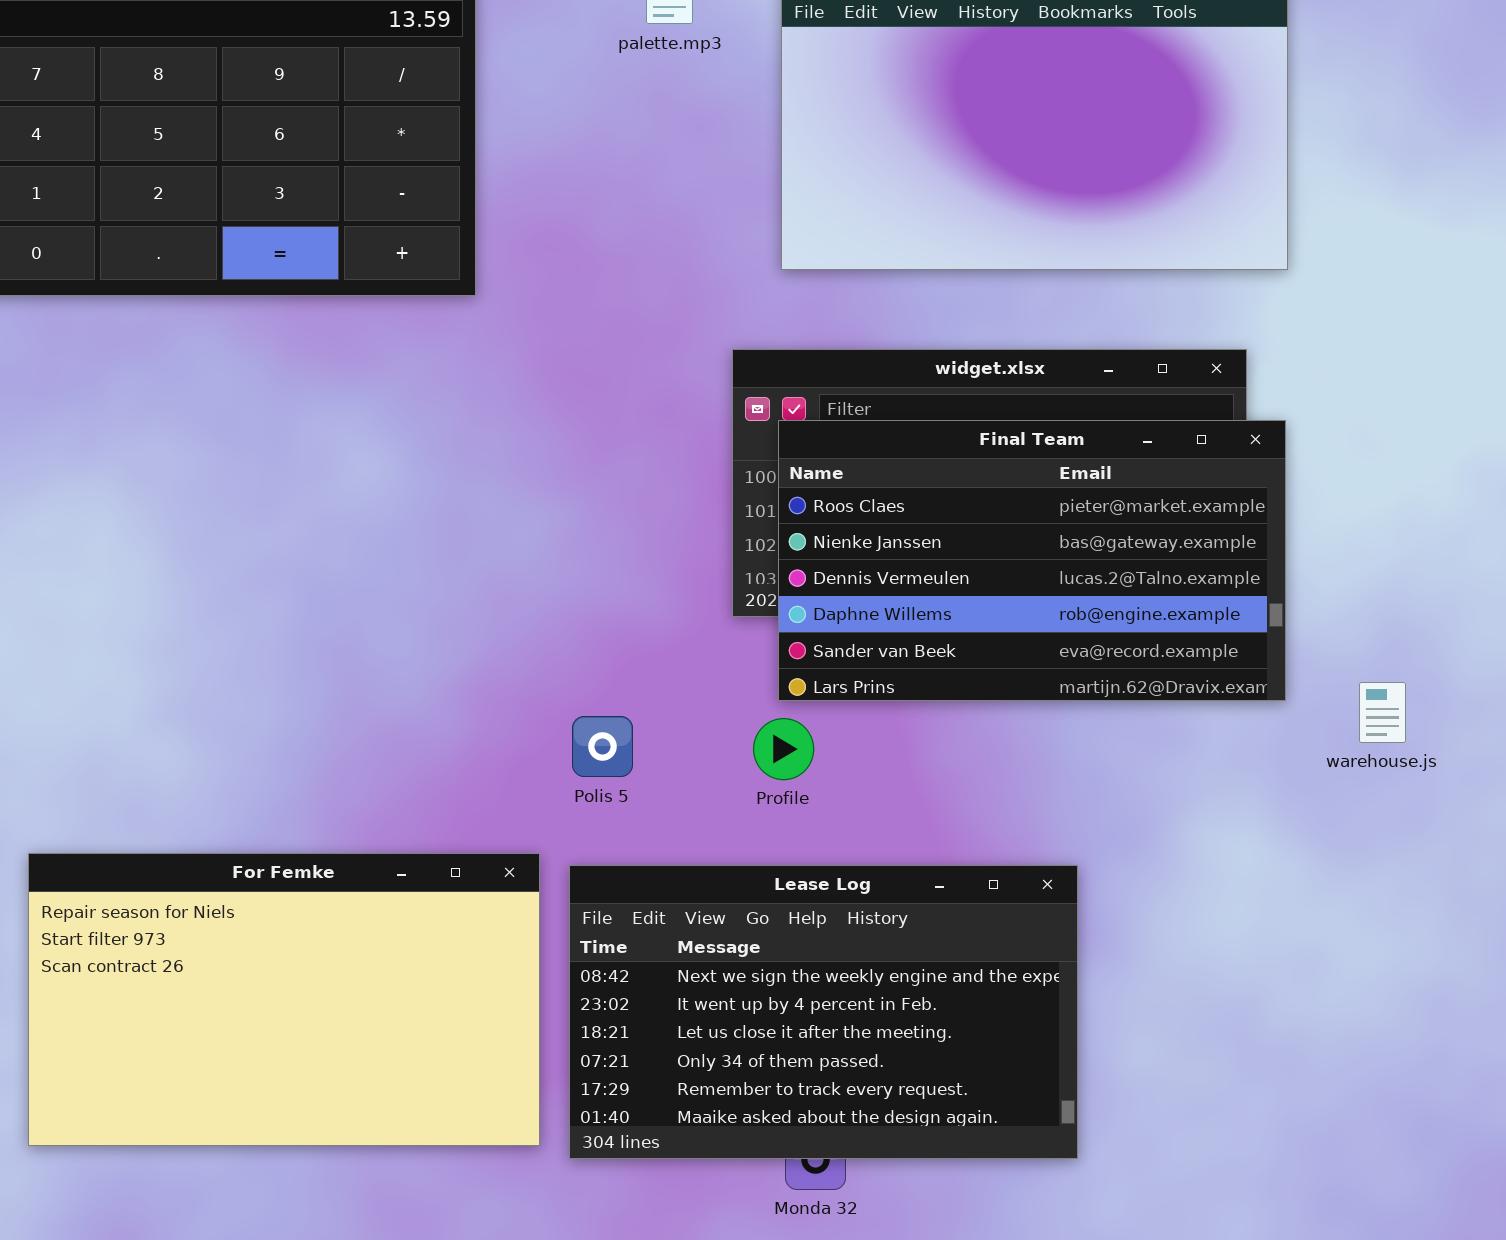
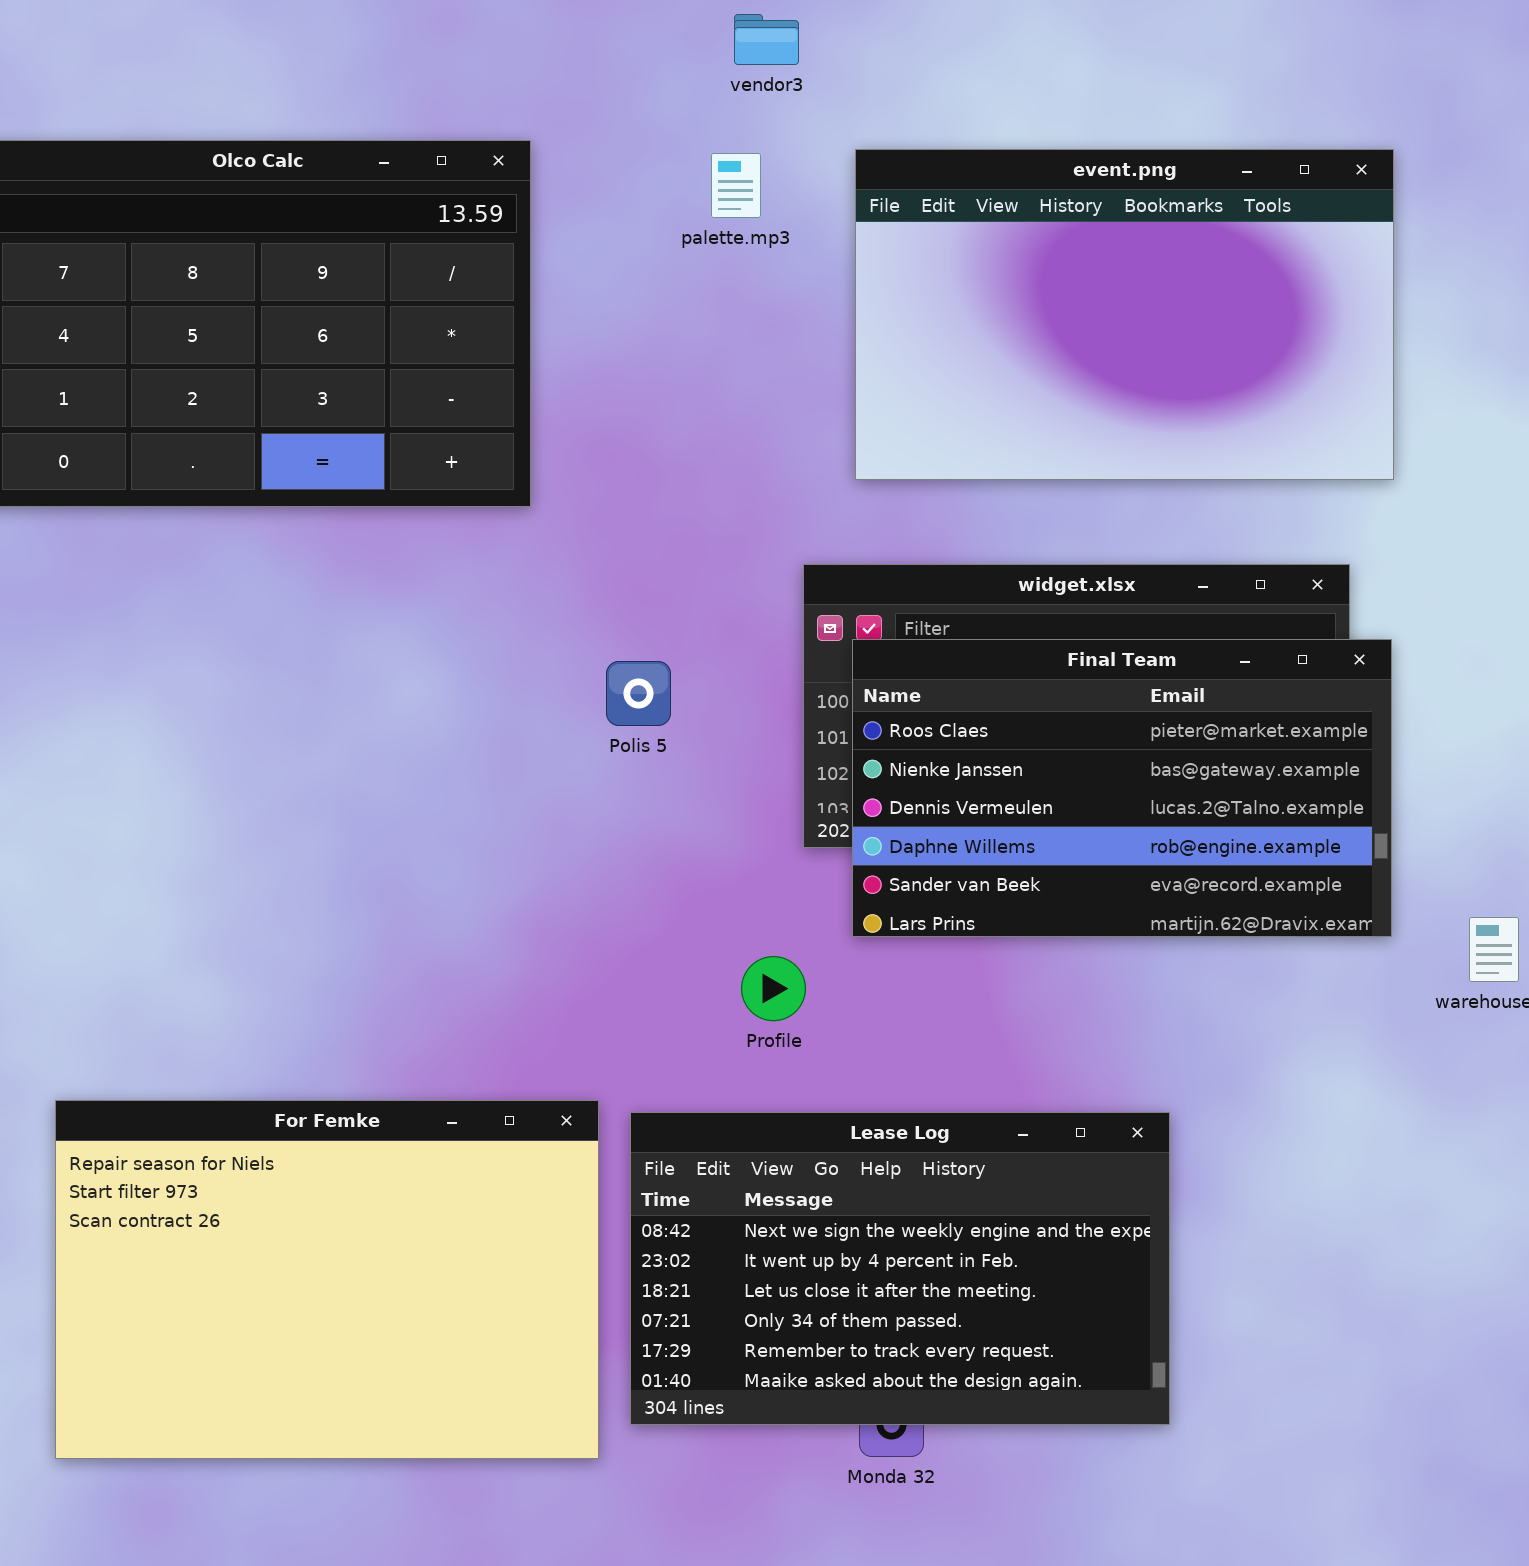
Polis 5: [572,716,633,777] -> [606,661,671,726], moved
Profile: [753,718,814,780] -> [741,956,806,1021], moved
For Femke: [28,853,540,1146] -> [55,1100,599,1459], resized

